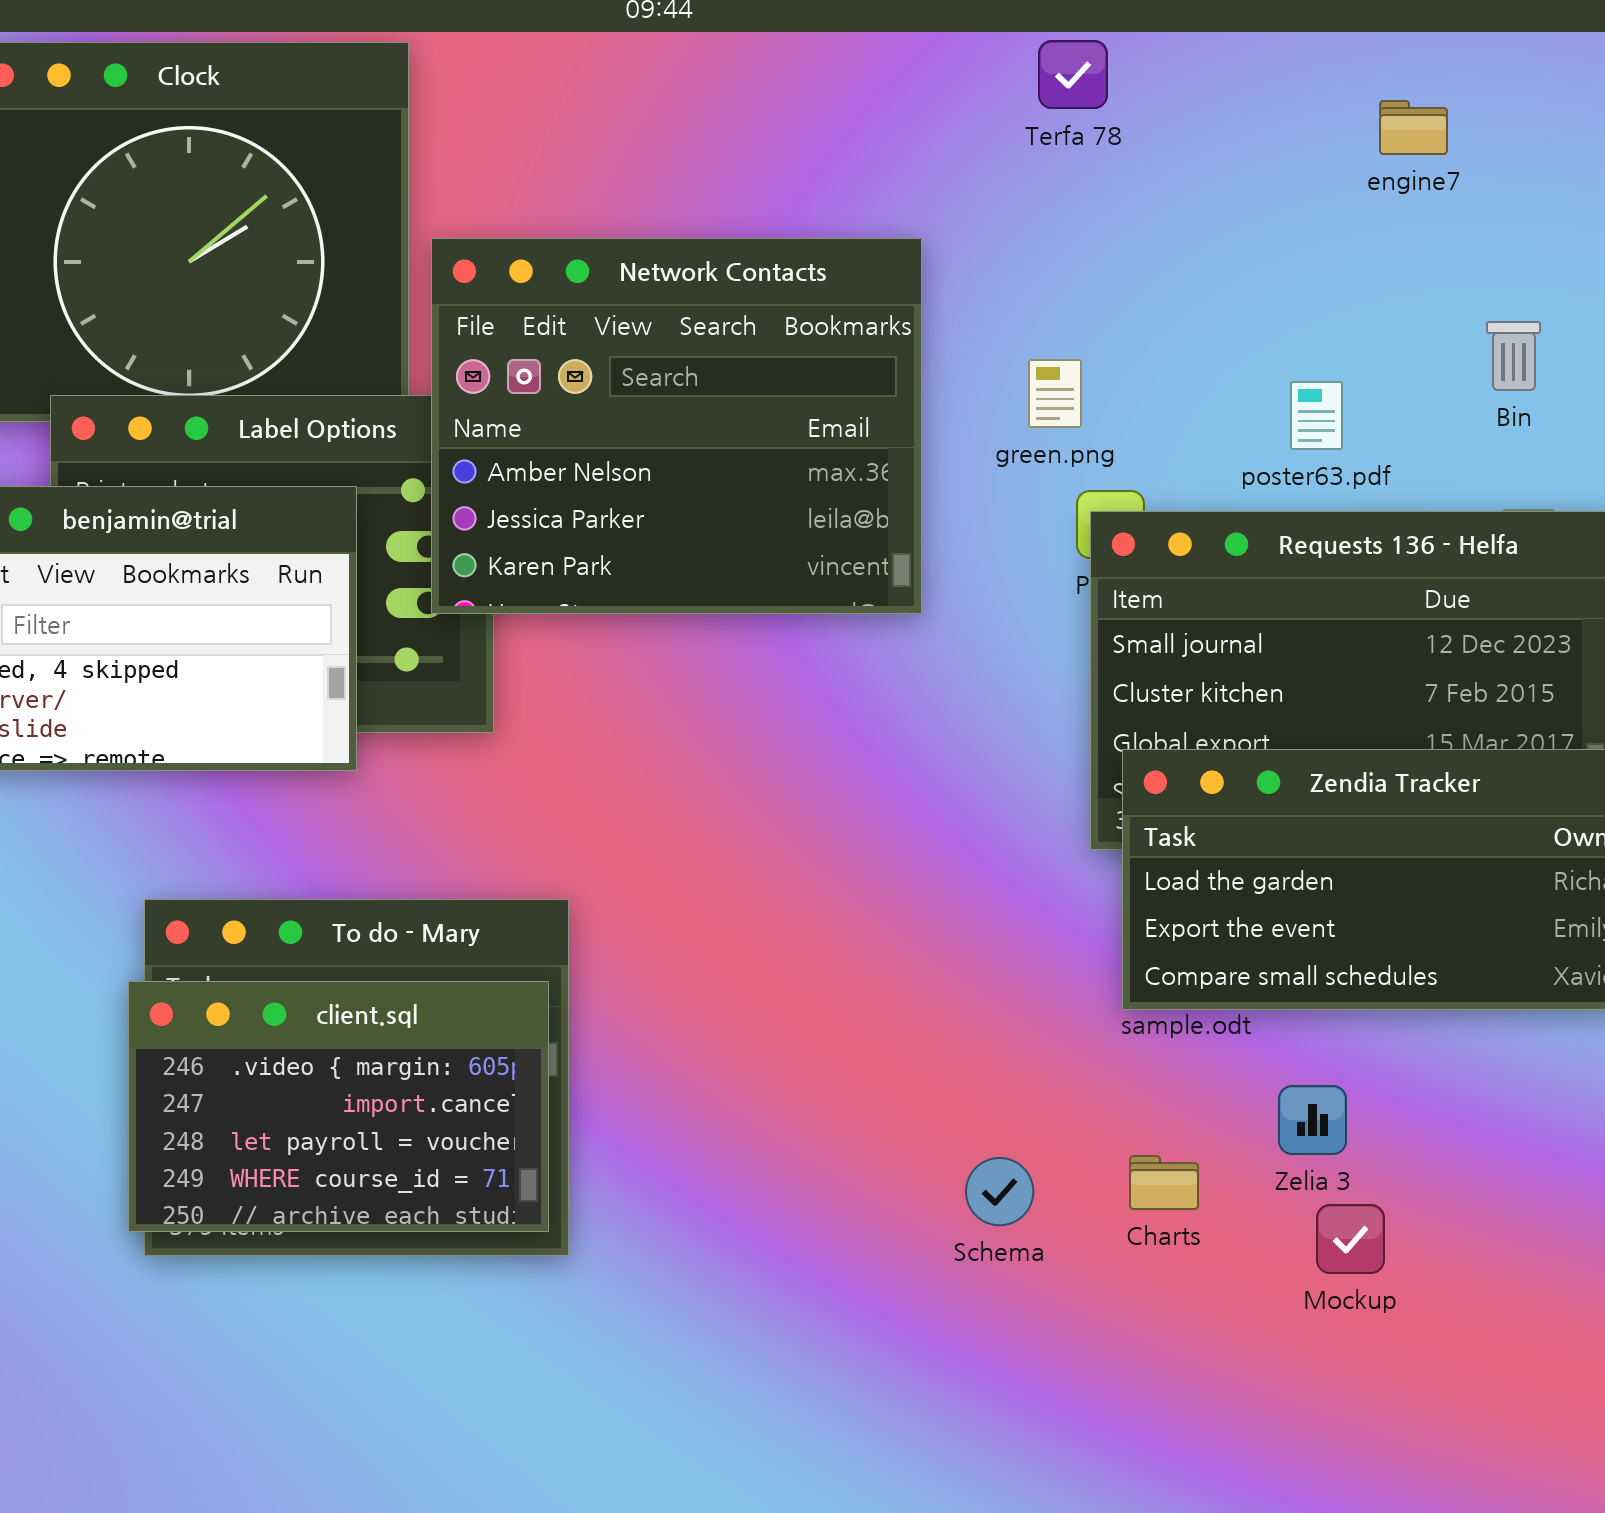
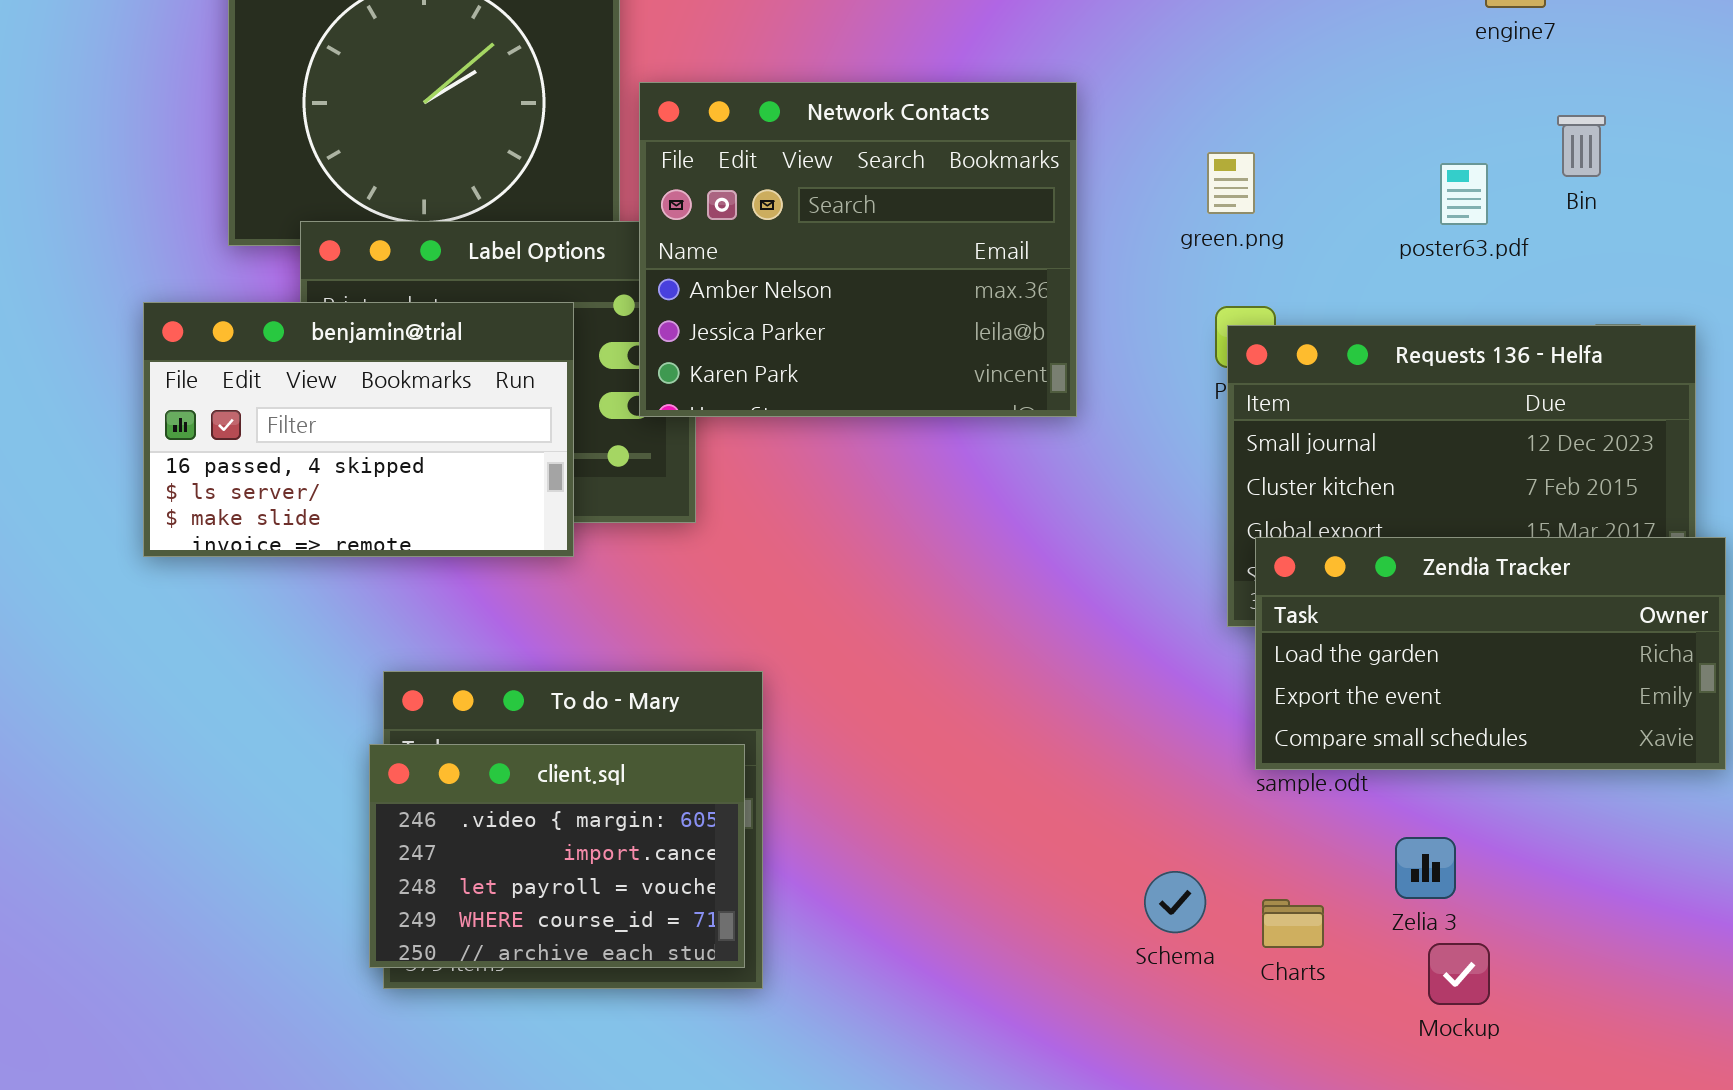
Bin: [1486,321,1541,391] -> [1557,115,1606,177], moved
green.png: [1028,359,1082,428] -> [1207,152,1255,214], moved
poster63.pdf: [1290,381,1343,450] -> [1440,163,1488,225], moved
Schema: [965,1157,1034,1226] -> [1144,871,1206,933], moved

